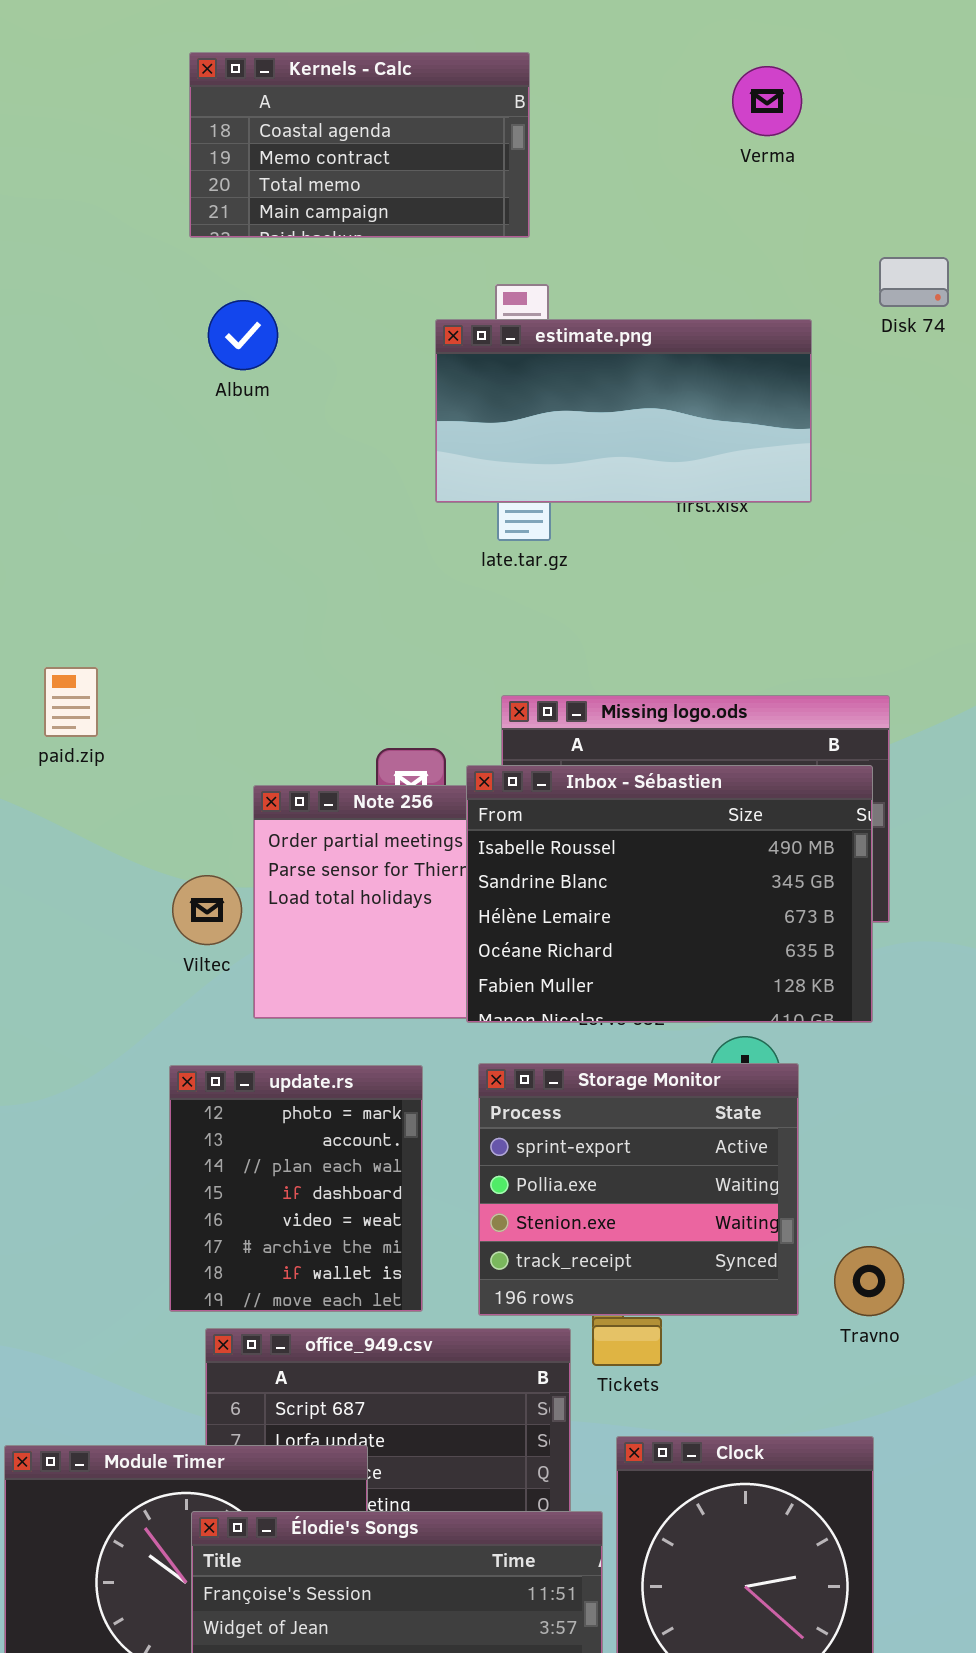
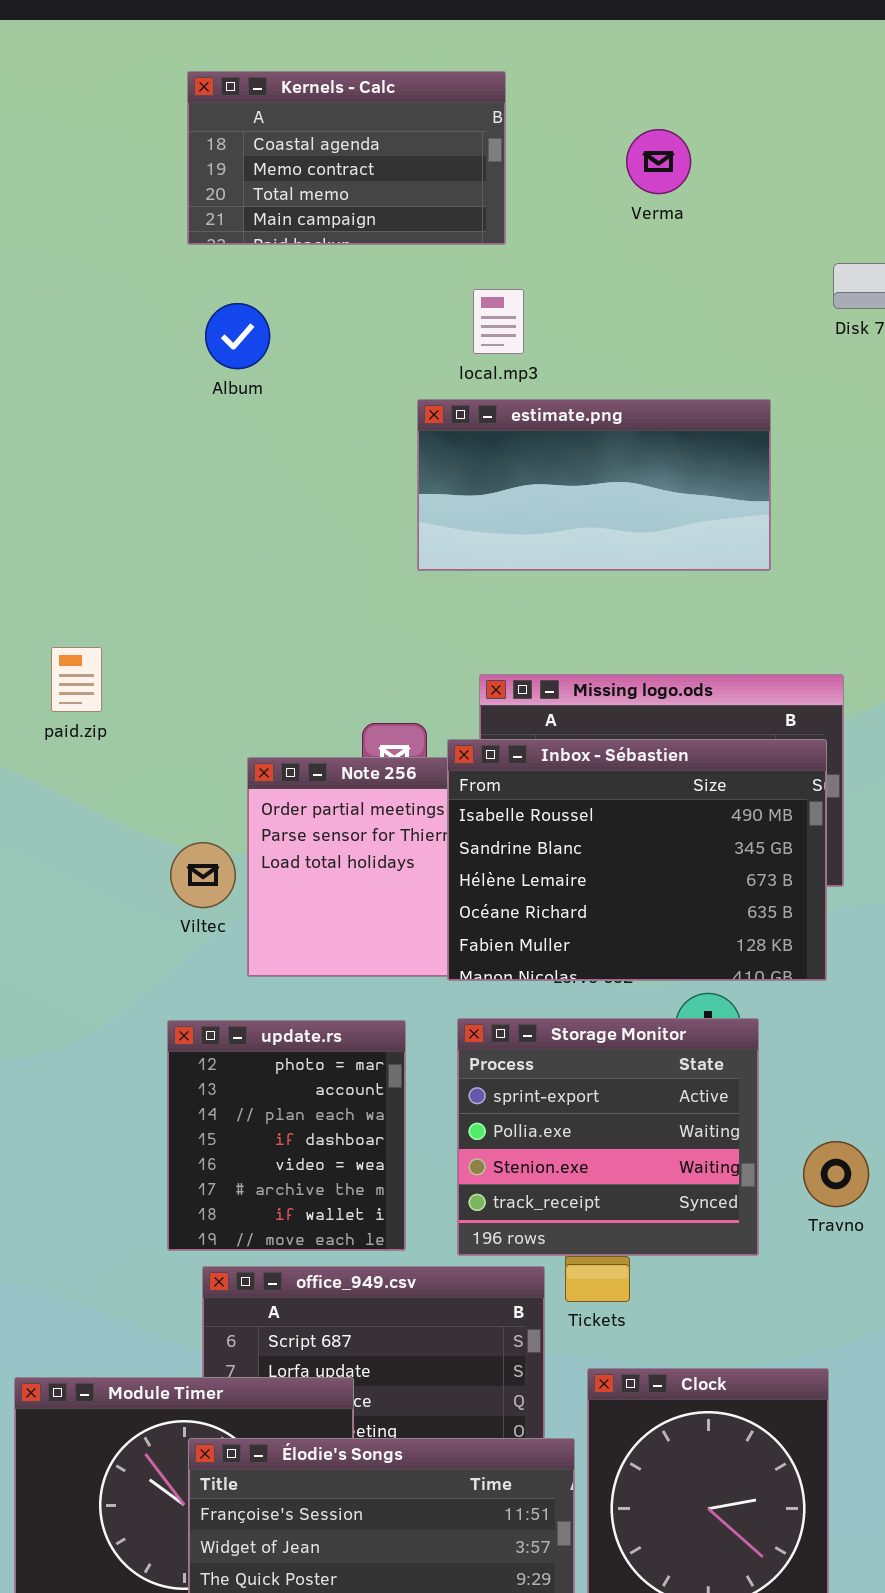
Verma: [732,66,802,136] -> [626,129,691,194], moved
estimate.png: [435,319,812,503] -> [417,399,771,571], moved
Travno: [834,1246,904,1316] -> [803,1141,869,1207], moved

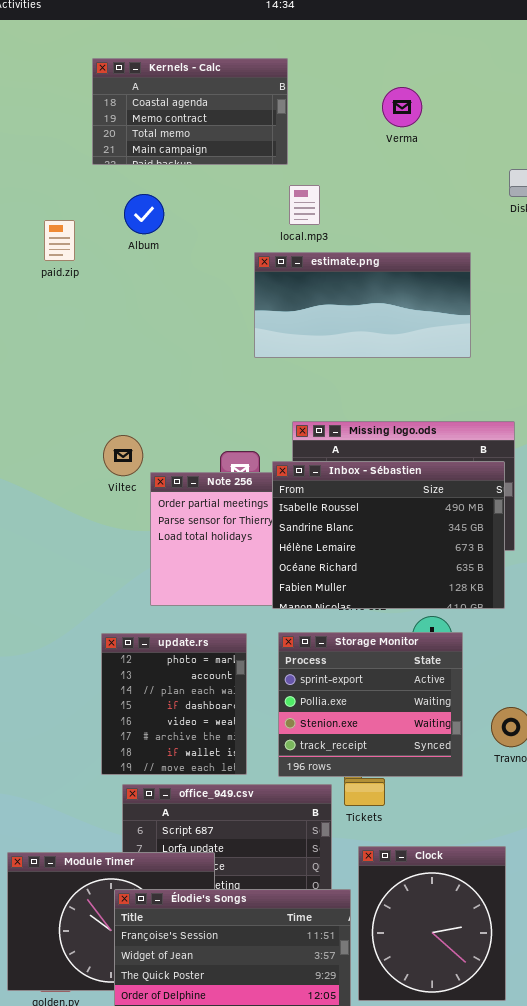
Kernels - Calc: [187,71,506,245] -> [92,58,288,165], moved
paid.zip: [51,647,102,712] -> [44,220,75,261], moved
Viltec: [170,842,236,908] -> [103,435,143,476], moved

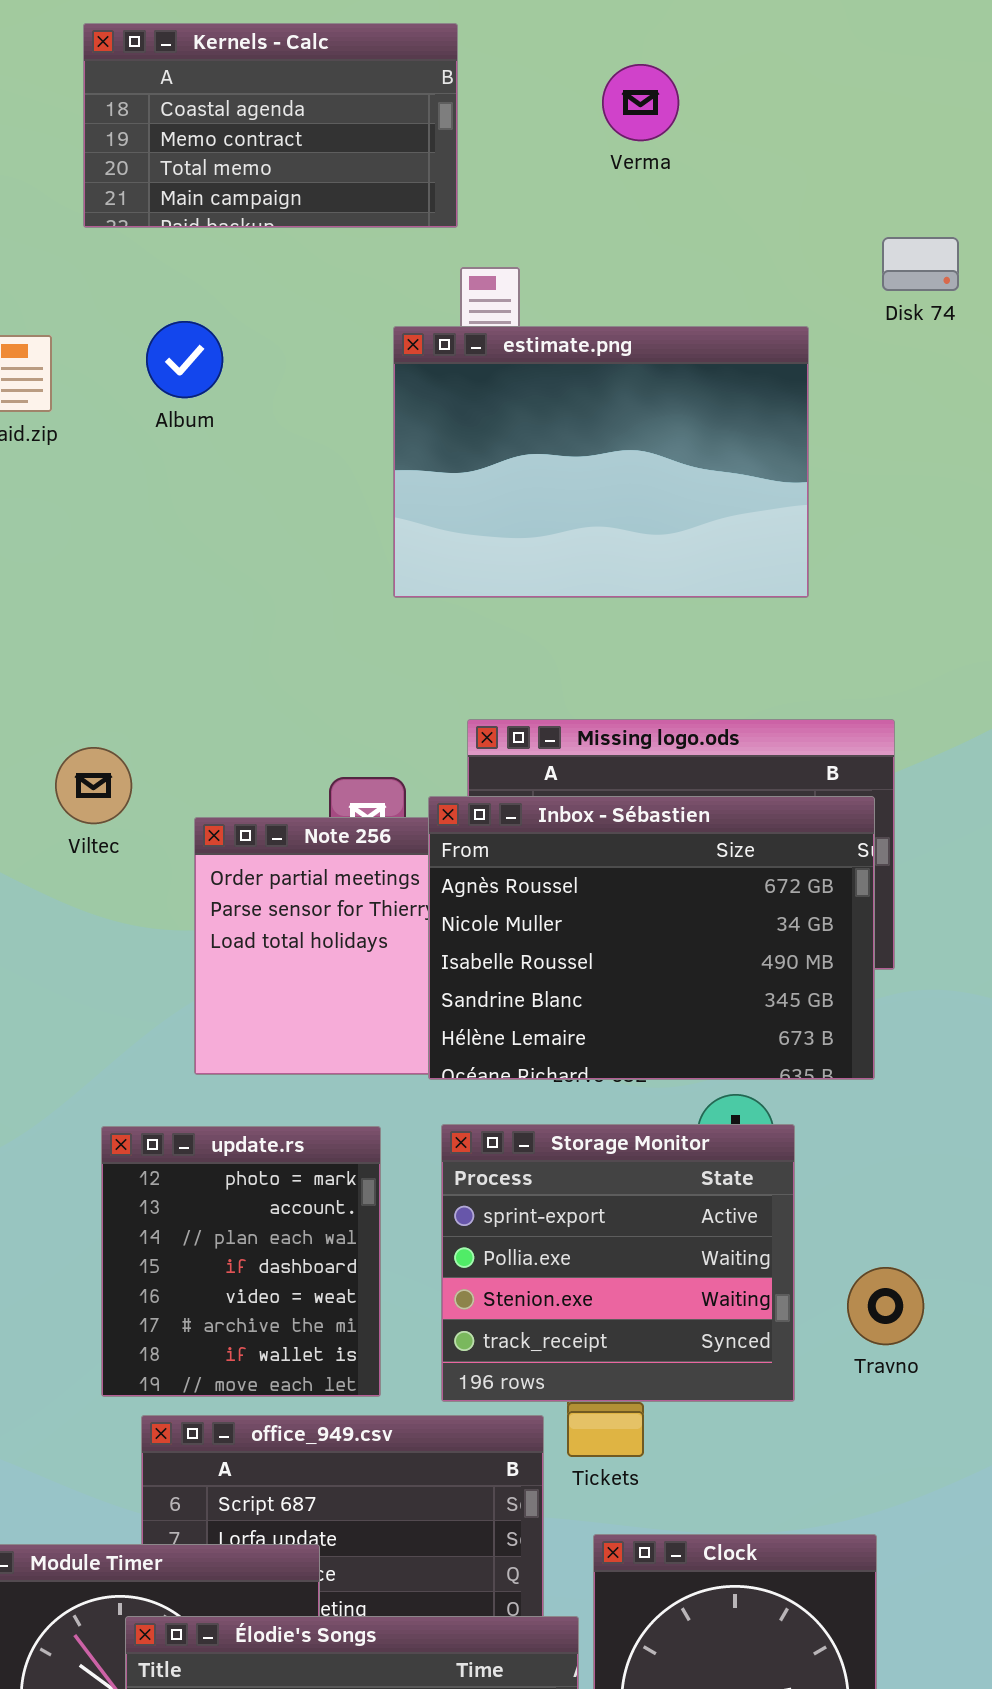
Verma: [382,87,422,127] -> [602,64,679,141], moved
Album: [124,194,164,234] -> [146,321,223,398], moved
estimate.png: [254,252,471,358] -> [393,326,809,598], resized
Viltec: [103,435,143,476] -> [55,747,132,824], moved
Inbox - Sébastien: [272,461,505,609] -> [428,796,875,1080], scrolled up 2 rows

